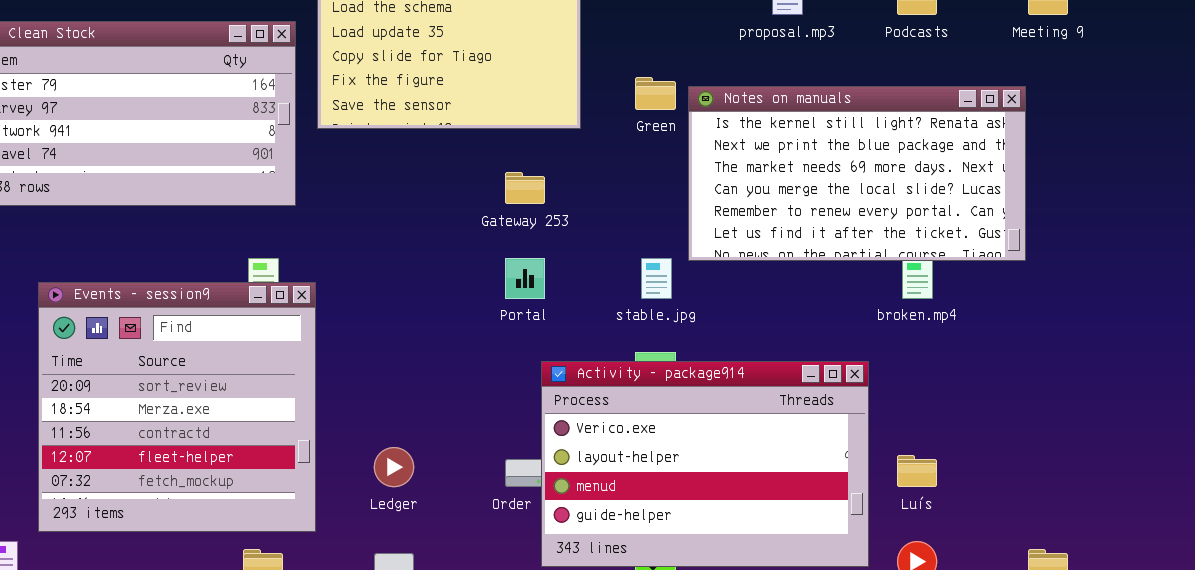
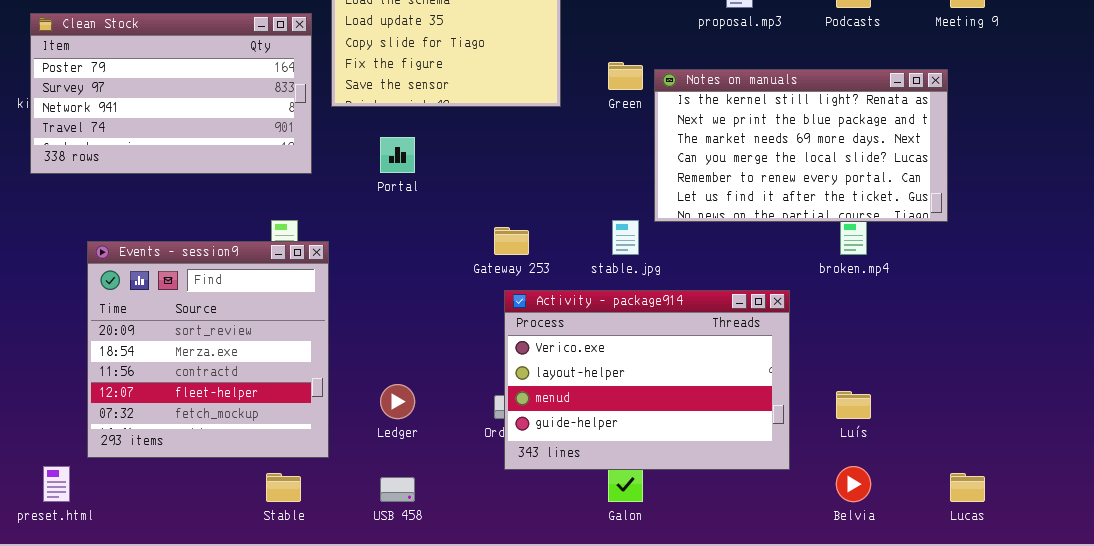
Gateway 253: [505,172,545,204] -> [494,227,529,255], moved
Portal: [505,258,545,299] -> [380,137,415,173], moved
Activity - package914: [541,361,869,567] -> [504,290,790,470], moved

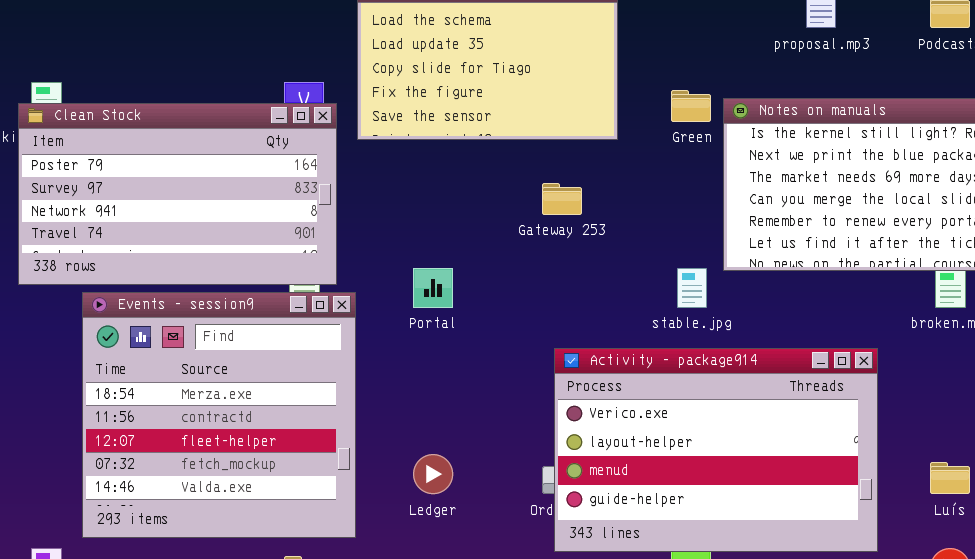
Clean Stock: [30,13,312,174] -> [18,103,337,285], moved
Portal: [380,137,415,173] -> [413,268,453,308], moved
Gateway 253: [494,227,529,255] -> [542,183,582,215], moved
Events - session9: [87,241,329,458] -> [82,292,356,538], scrolled down 1 row

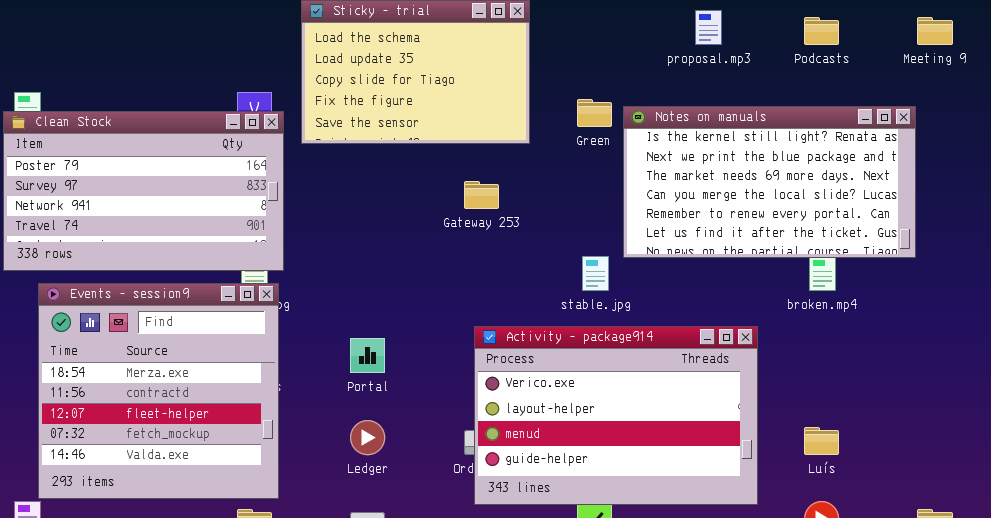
Portal: [413,268,453,308] -> [350,338,385,373], moved
Events - session9: [82,292,356,538] -> [38,283,279,499], moved

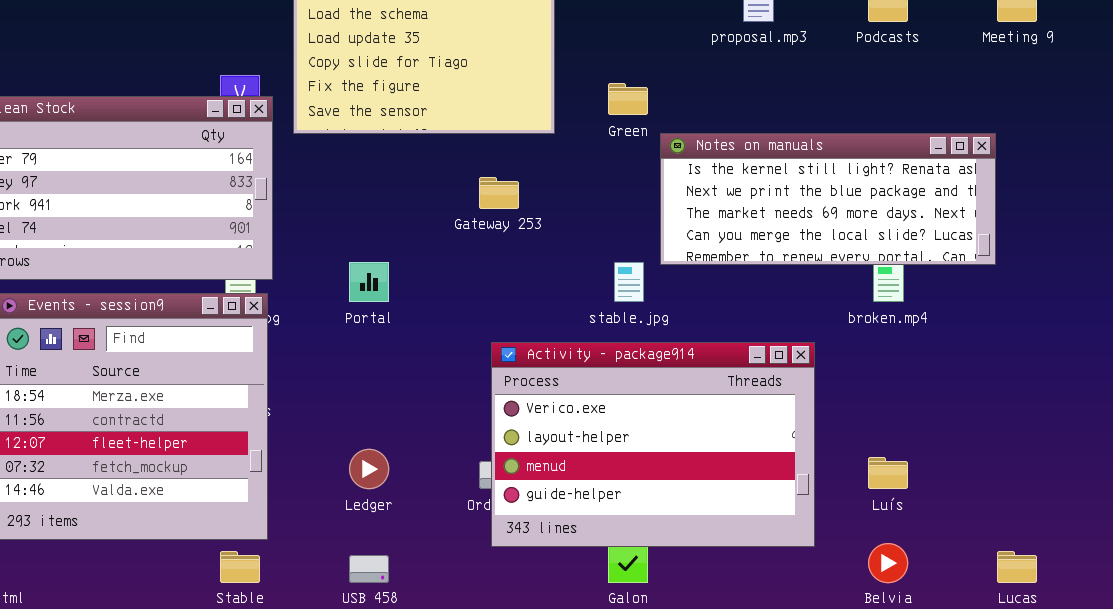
Notes on manuals: [623,106,916,258] -> [660,133,996,265], resized
Portal: [350,338,385,373] -> [349,262,389,302], moved

